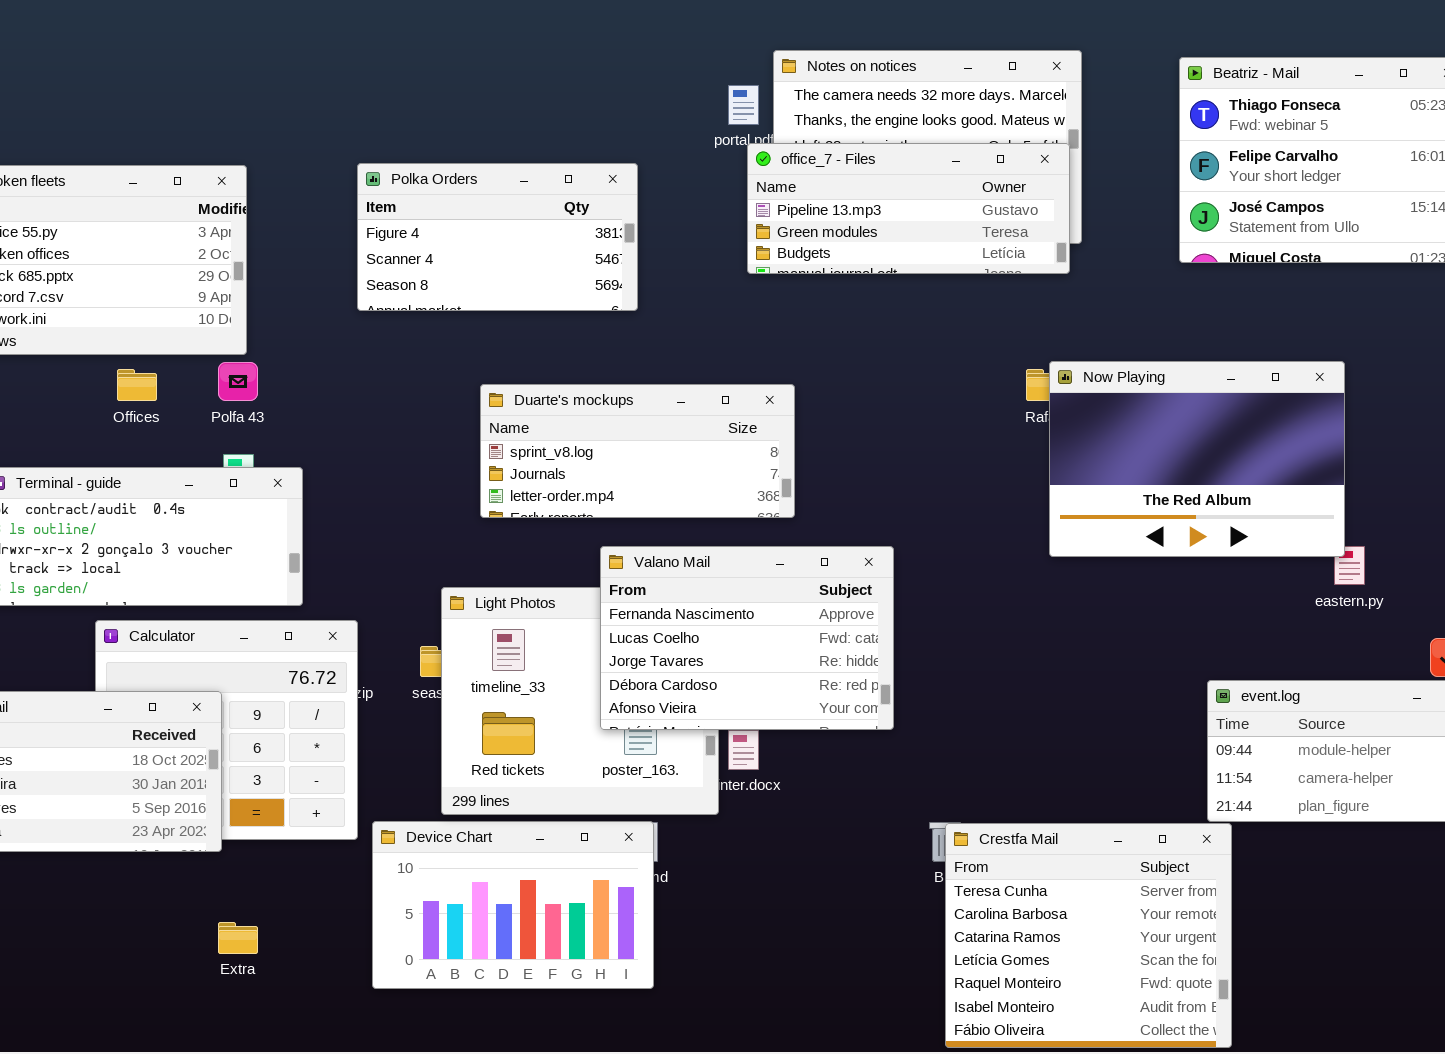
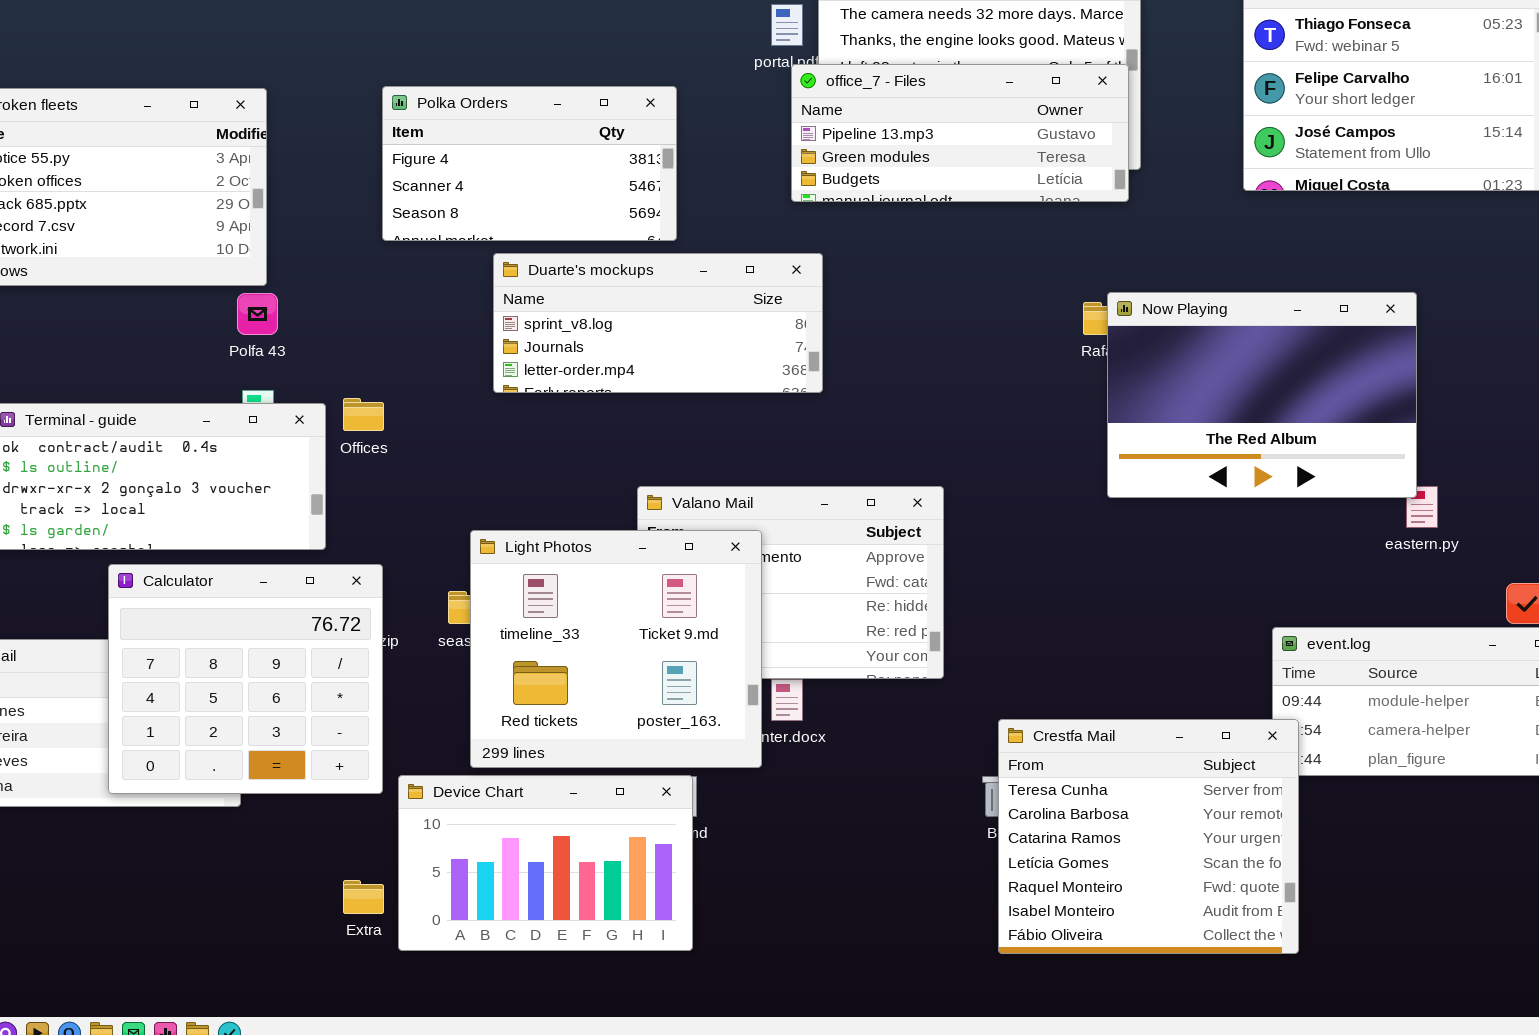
Offices: [117,369,157,401] -> [343,398,384,431], moved
Duarte's mockups: [480,384,795,518] -> [493,253,823,393], moved
Light Photos: [441,587,719,815] -> [470,530,762,768], raised
Calculator: [95,620,358,840] -> [108,564,383,794], raised
Crestfa Mail: [945,823,1232,1048] -> [998,719,1299,954], moved
Extra: [218,922,258,954] -> [343,880,384,914], moved

